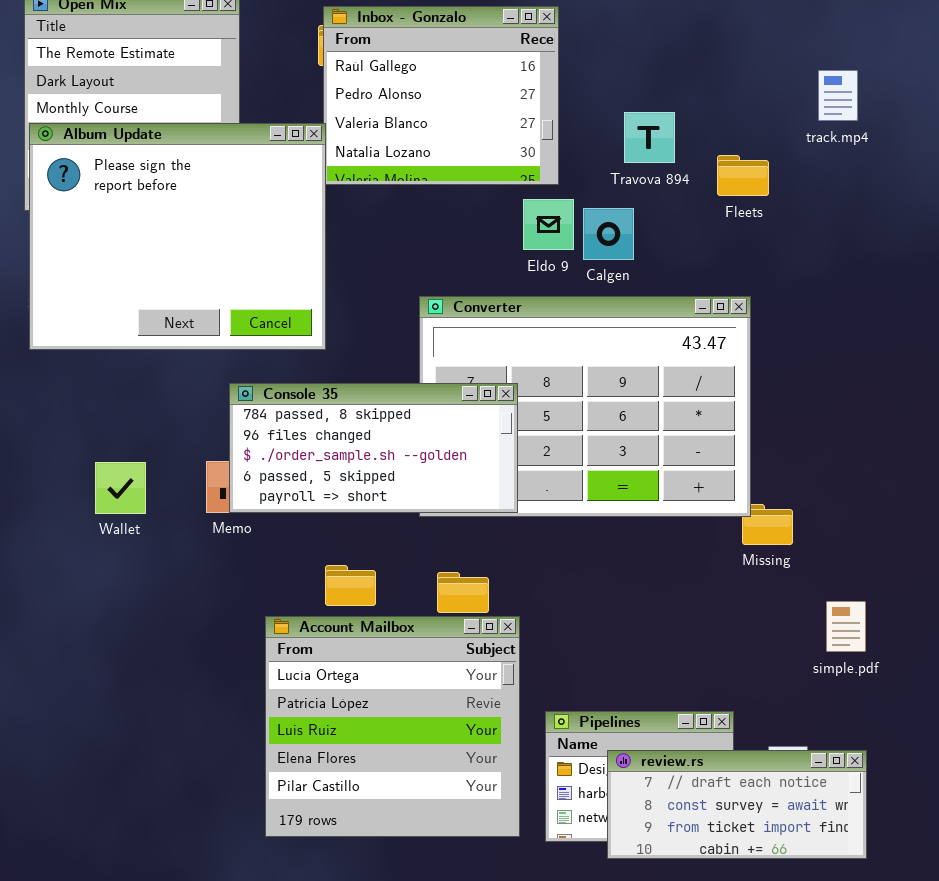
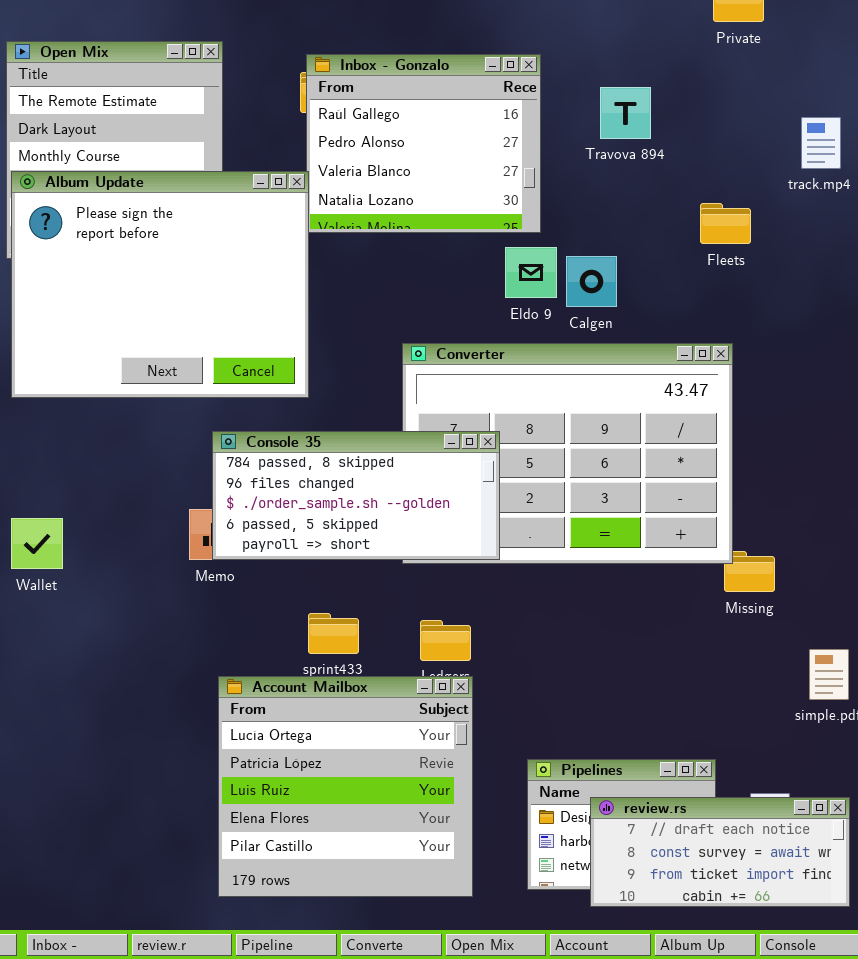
Travova 894: [624,112,675,163] -> [600,87,651,139], moved
Wallet: [95,462,146,514] -> [11,518,63,569], moved
Account Mailbox: [265,616,520,837] -> [218,676,473,897], moved

